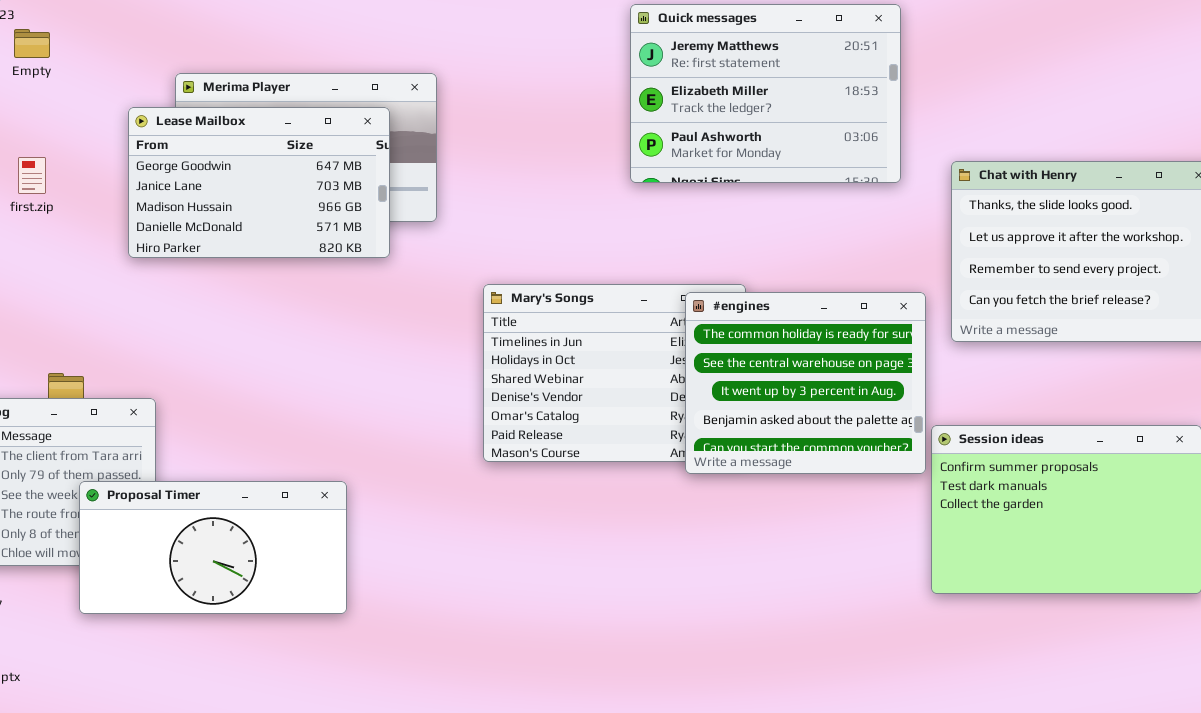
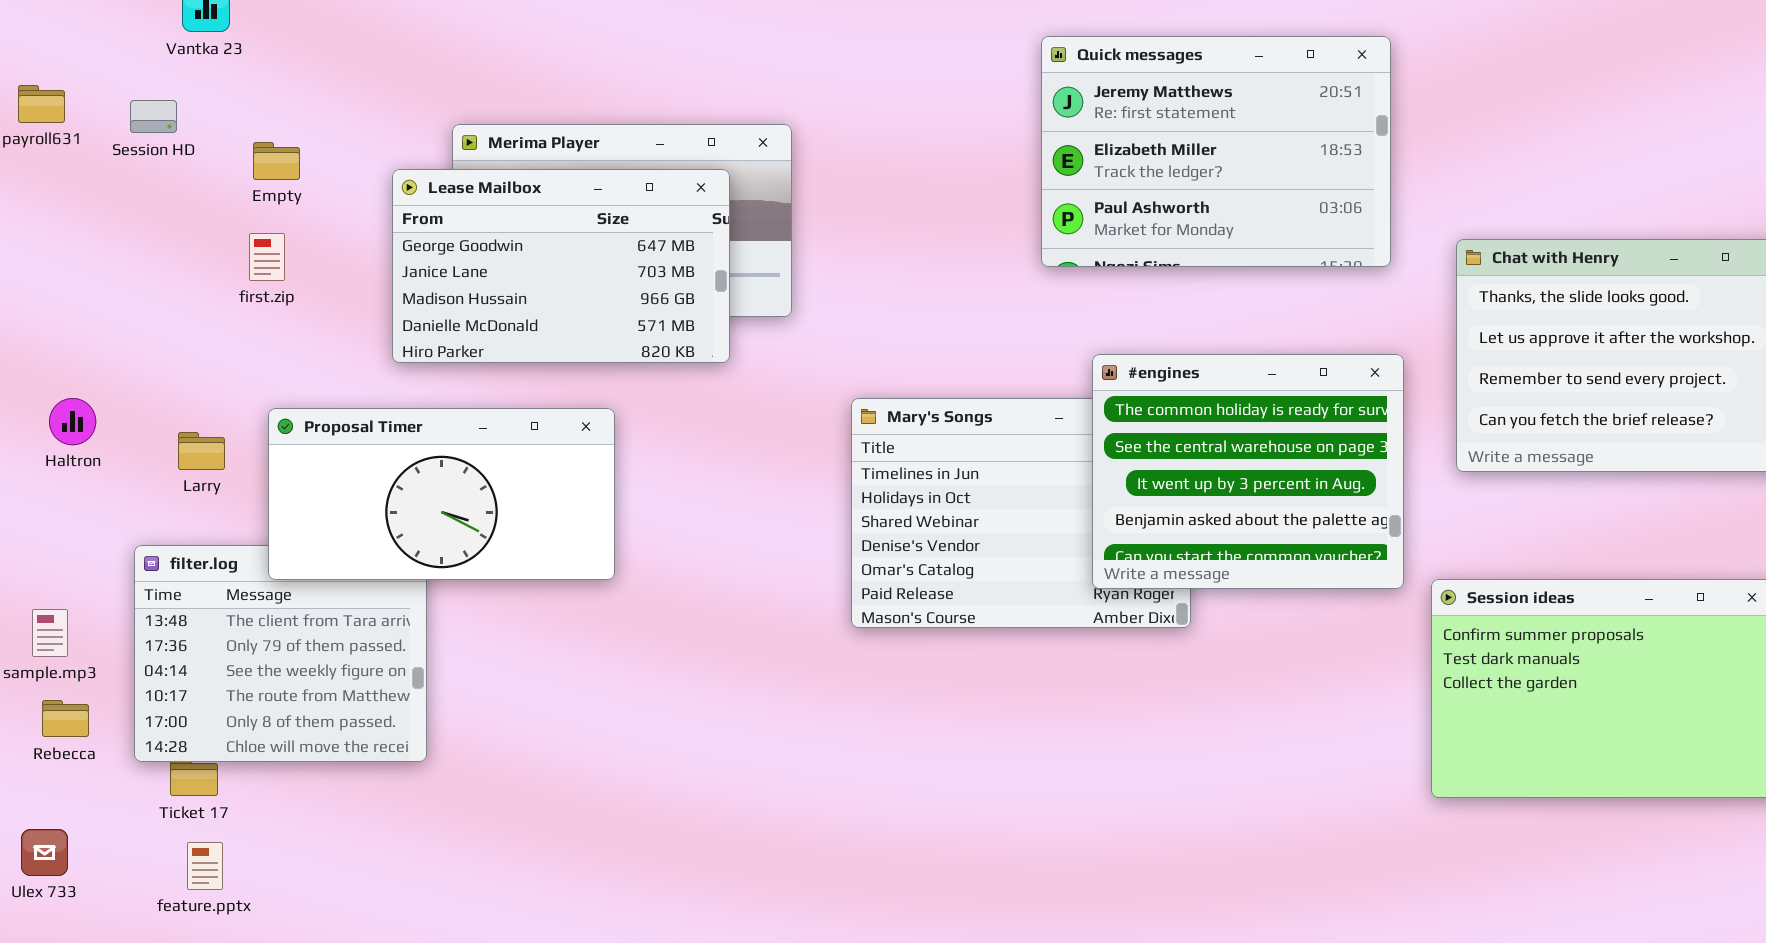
Empty: [14,29,50,58] -> [253,142,300,180], moved
#engines: [685,292,926,474] -> [1092,354,1404,589], moved
Proposal Timer: [79,481,347,614] -> [268,408,615,580], moved

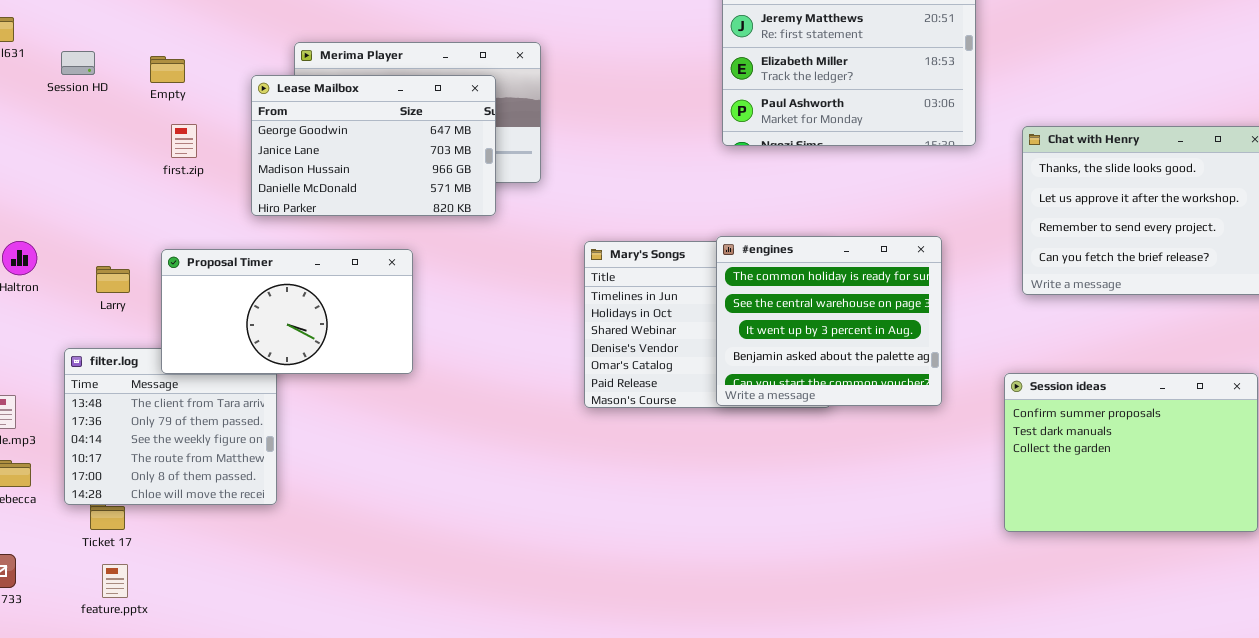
Session HD: [130,100,177,133] -> [61,51,95,75], moved
first.zip: [249,233,285,281] -> [171,124,197,158], moved
#engines: [1092,354,1404,589] -> [716,236,942,406], moved

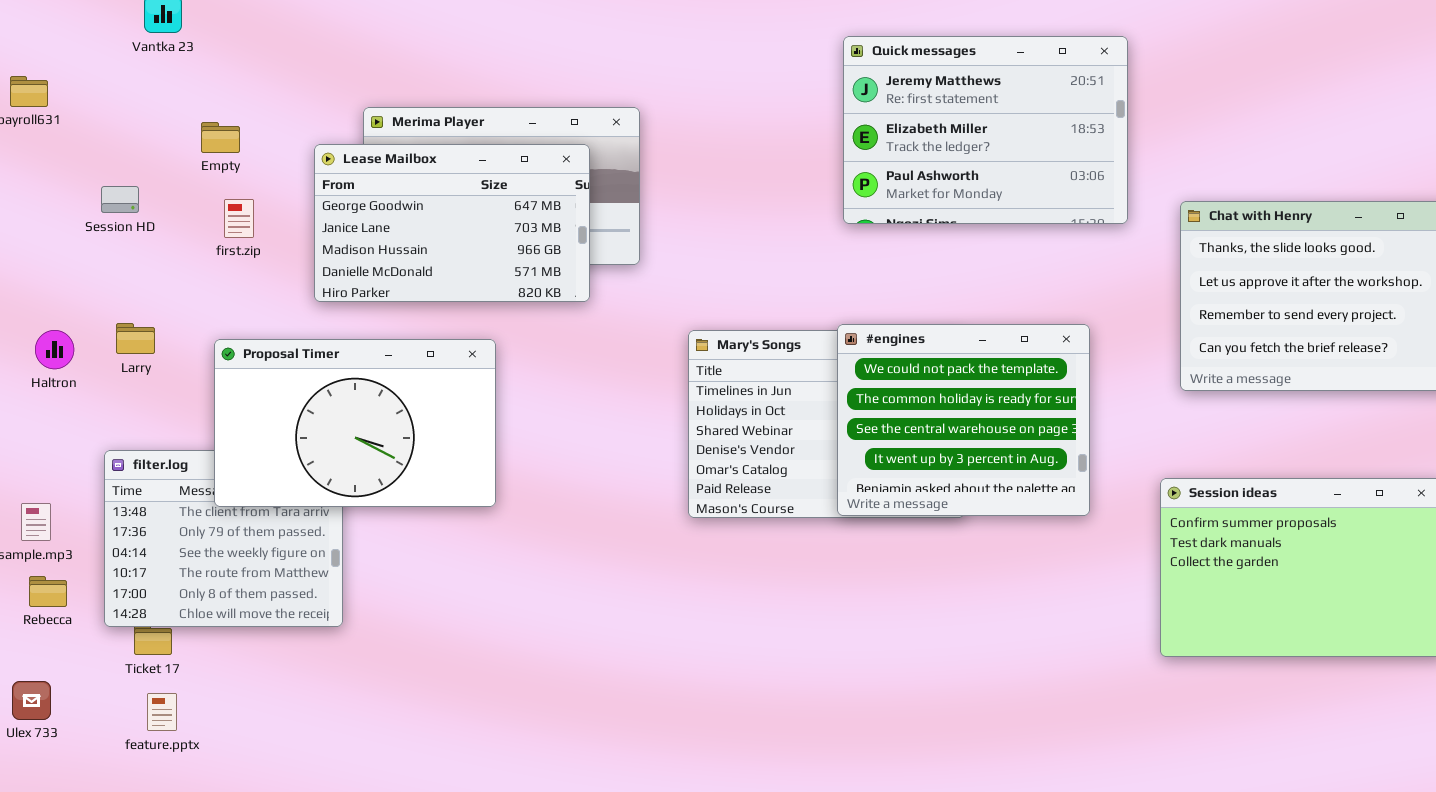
Session HD: [61,51,95,75] -> [101,186,139,213], moved
#engines: [716,236,942,406] -> [837,324,1090,516], scrolled up 1 row
Proposal Timer: [161,249,413,374] -> [214,339,496,507], resized
Larry: [96,266,130,293] -> [116,323,155,354], moved

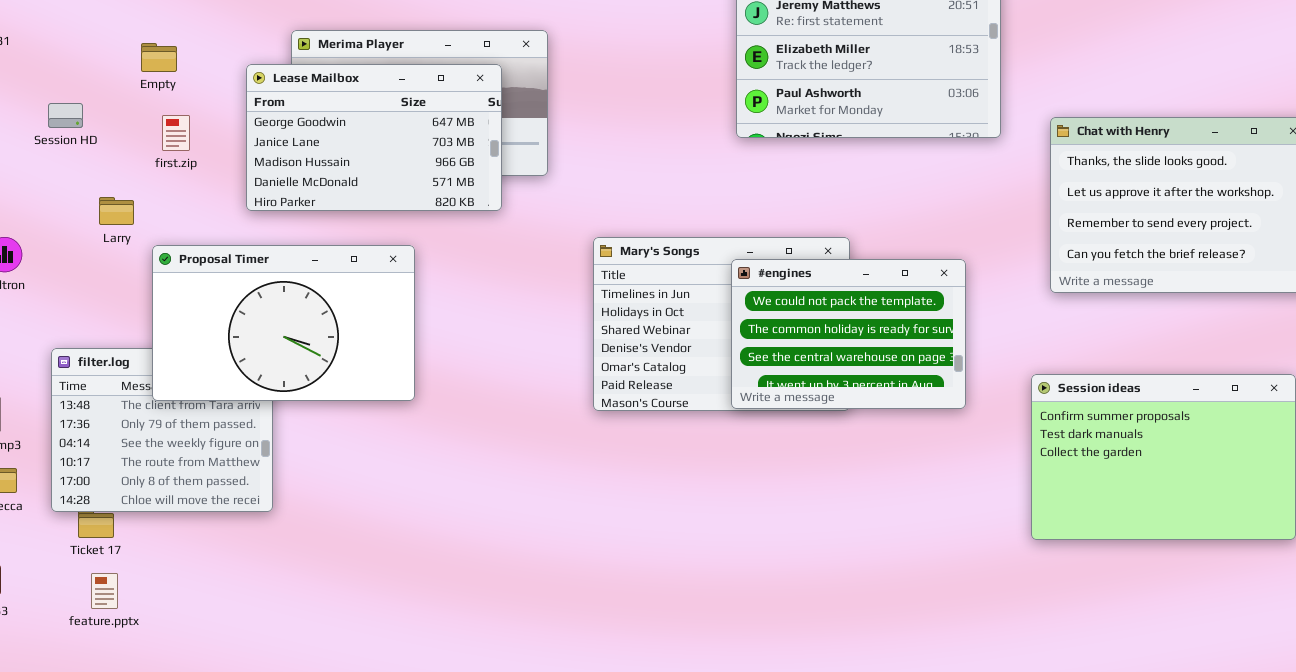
Larry: [116,323,155,354] -> [99,197,134,225], moved
#engines: [837,324,1090,516] -> [731,259,966,409], resized

